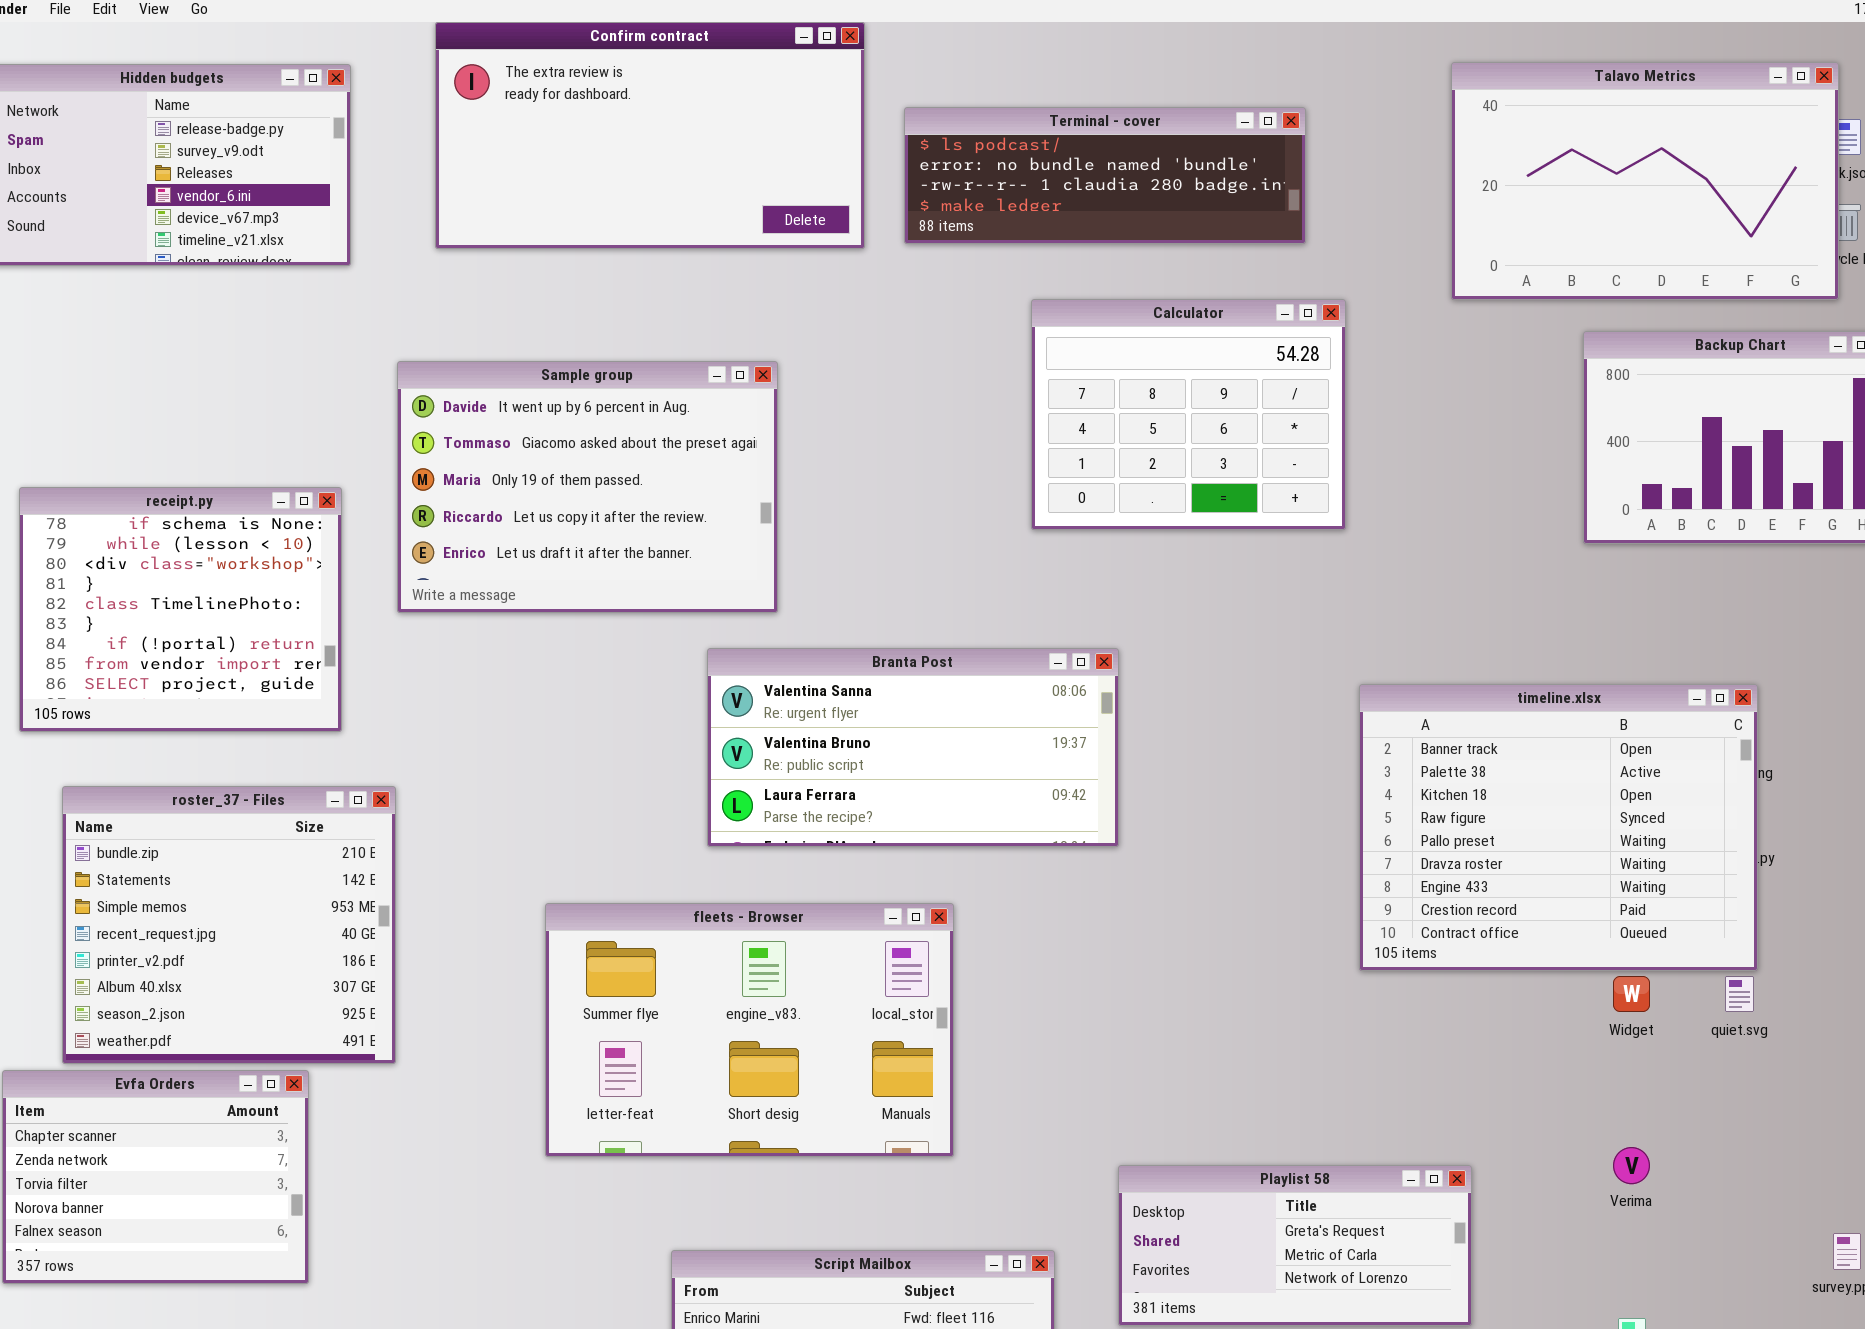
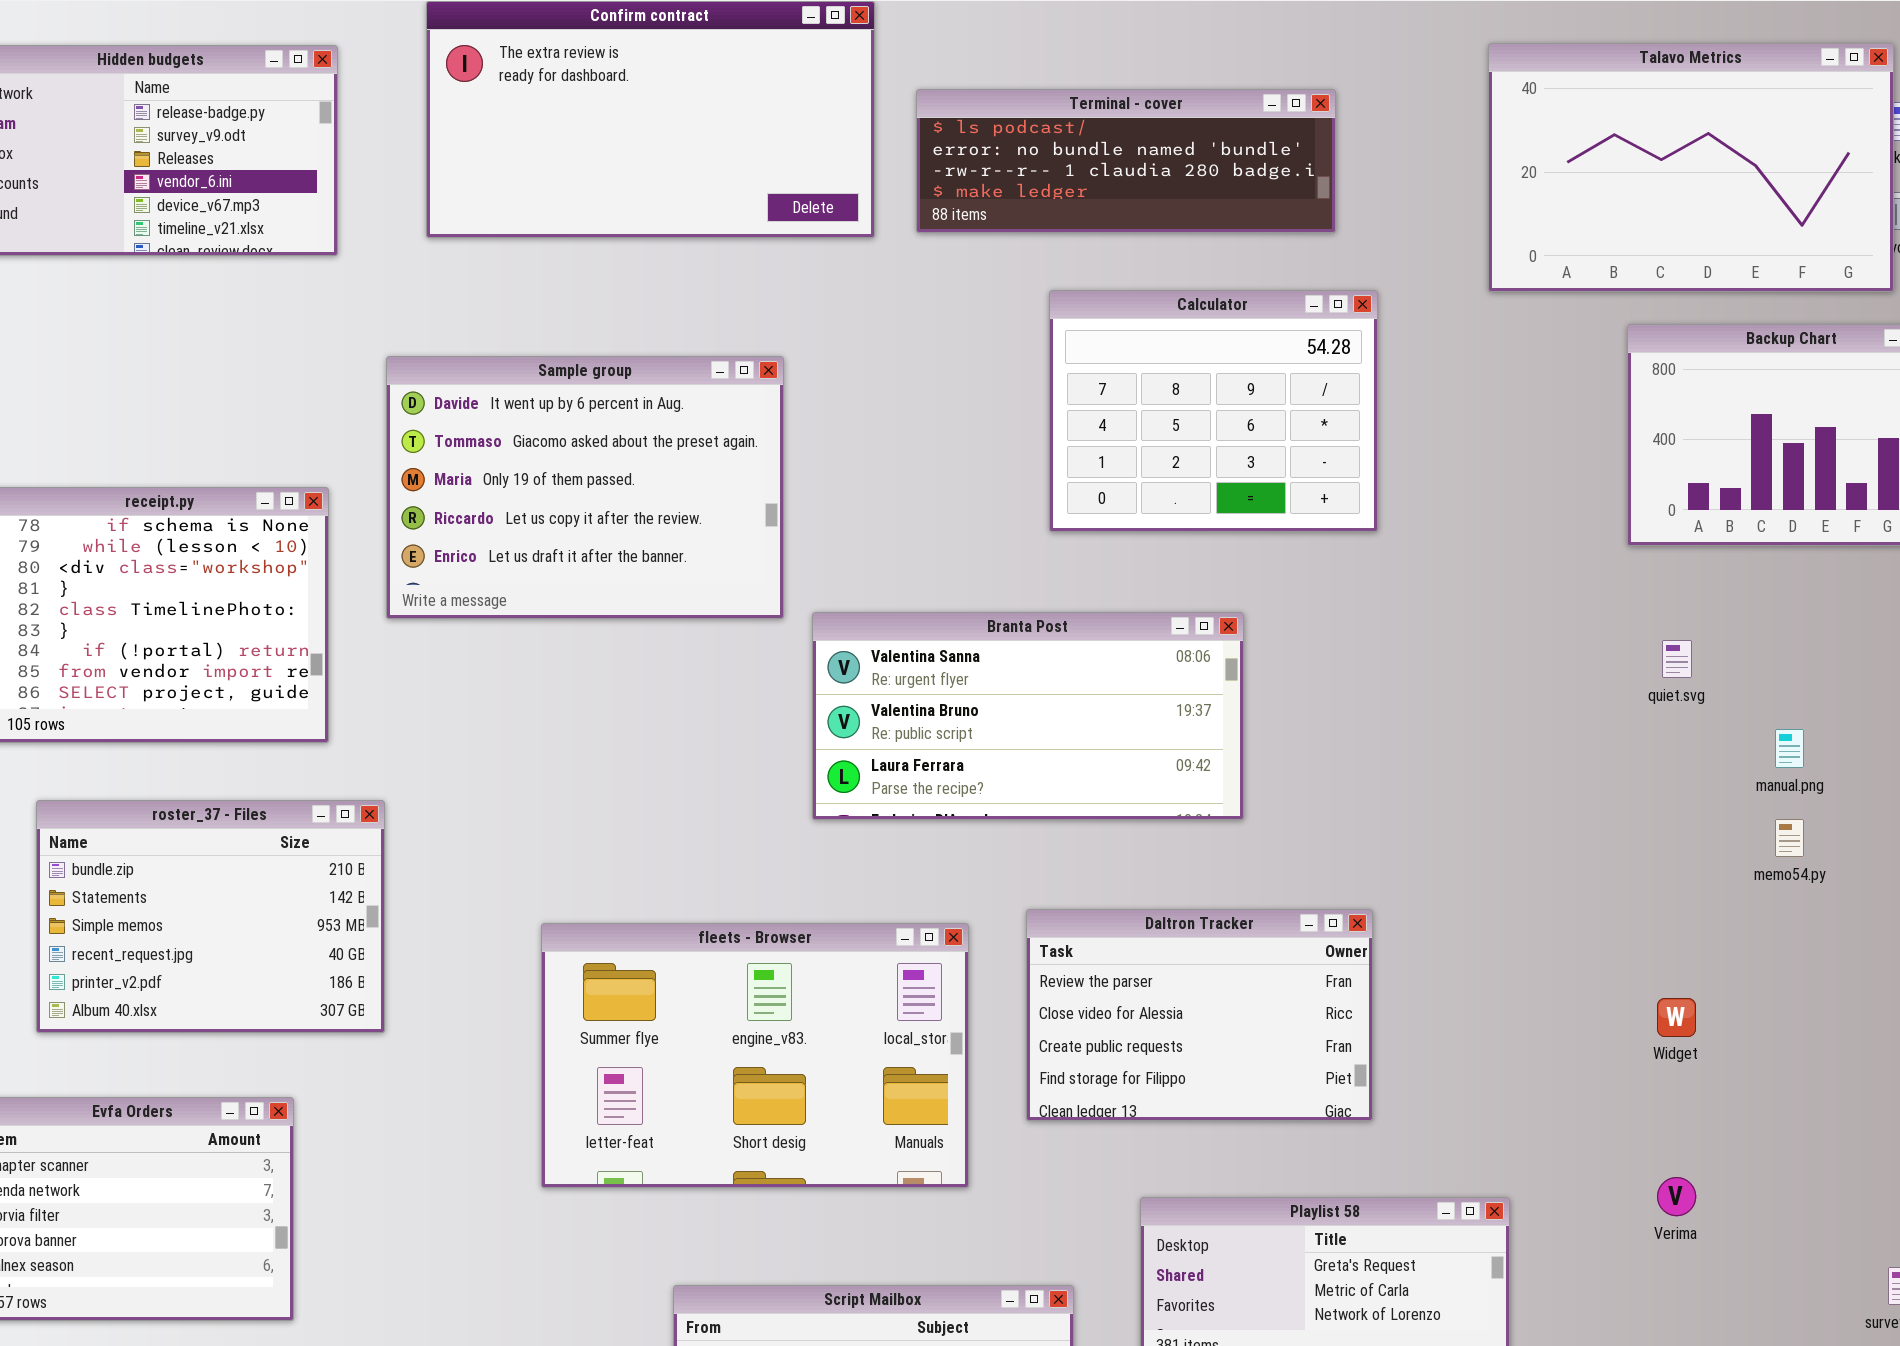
Branta Post: [707,648,1119,847] -> [812,612,1244,820], moved
timeline.xlsx: [1359,684,1758,971] -> none, closed
roster_37 - Files: [62,786,396,1064] -> [36,800,385,1033], resized
Daltron Tracker: none -> [1026,909,1373,1121], opened
quiet.svg: [1725,976,1754,1012] -> [1662,640,1692,678], moved

